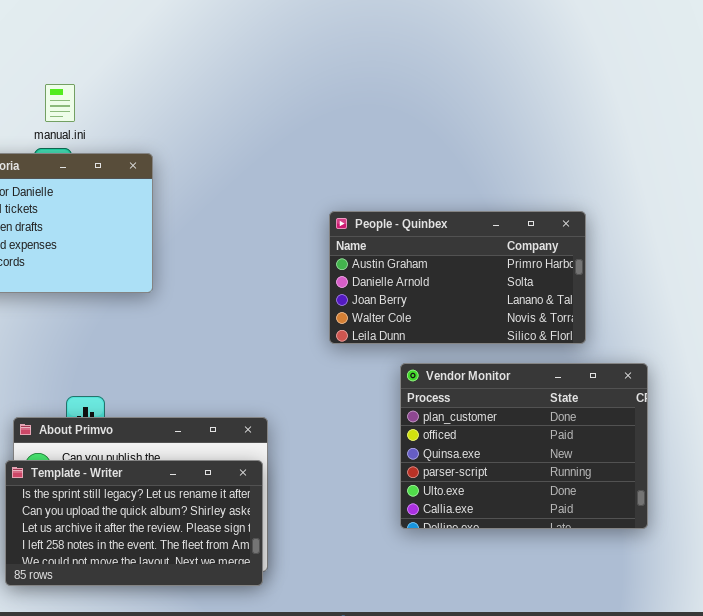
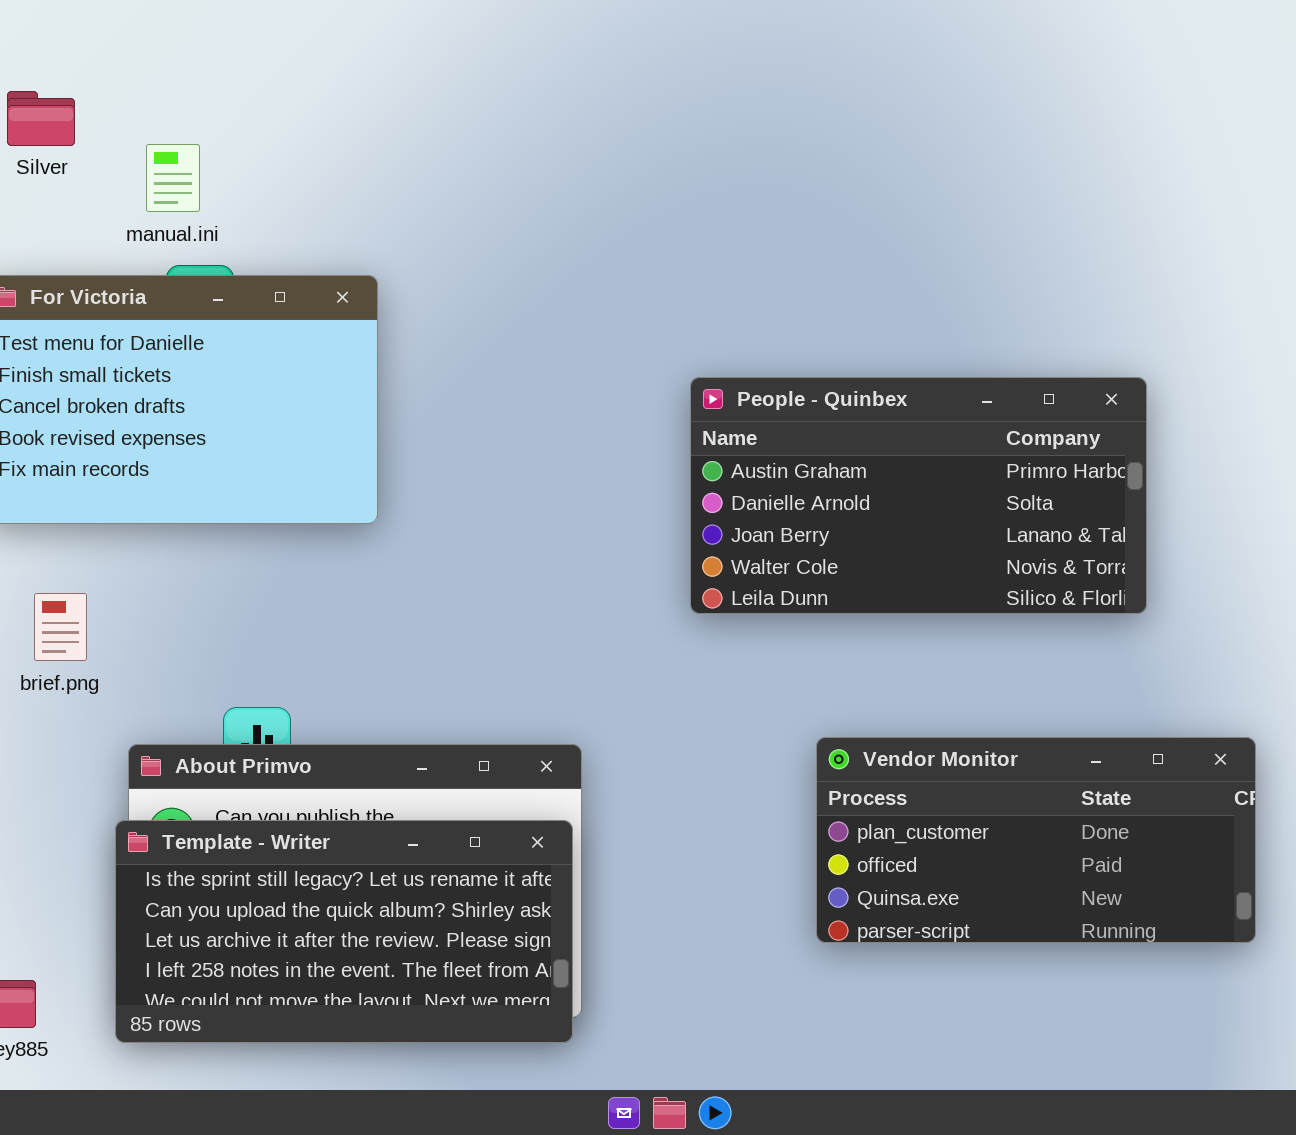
manual.ini: [45,84,75,122] -> [146,144,200,212], moved
Vendor Monitor: [400,363,648,529] -> [816,737,1256,943], resized

